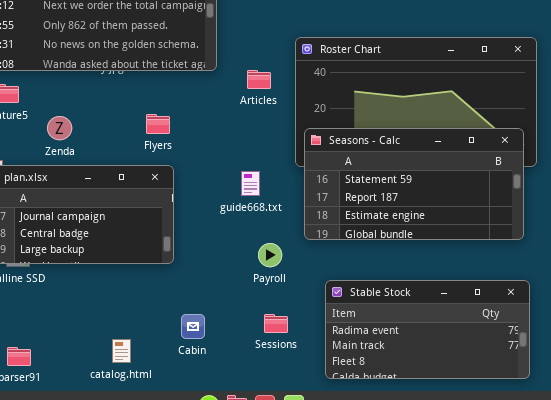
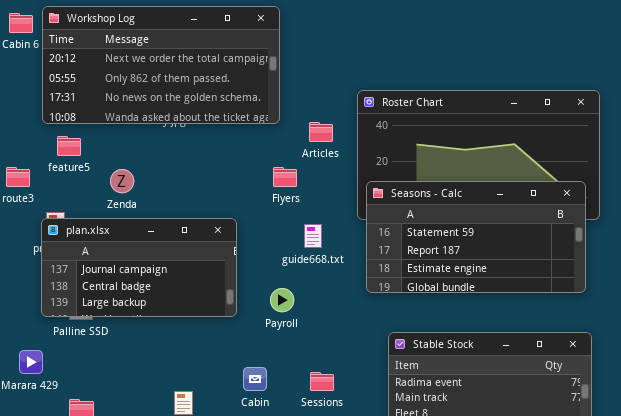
Flyers: [146,114,170,134] -> [273,167,297,187], moved
Payroll: [258,243,282,267] -> [270,288,294,312], moved
Sessions: [264,314,288,333] -> [310,372,334,391], moved

